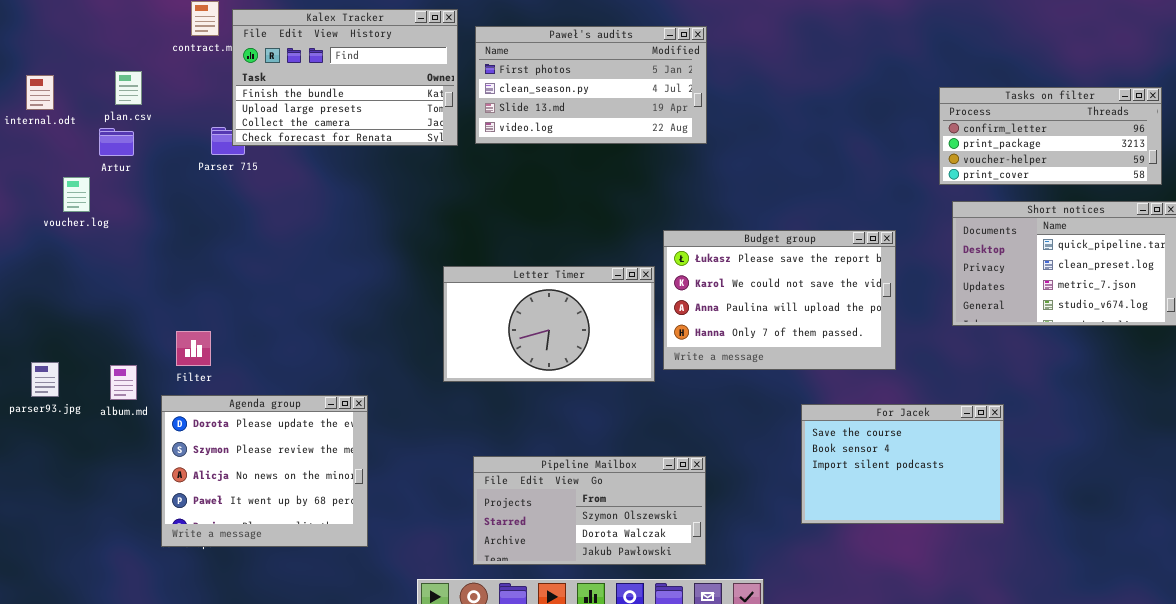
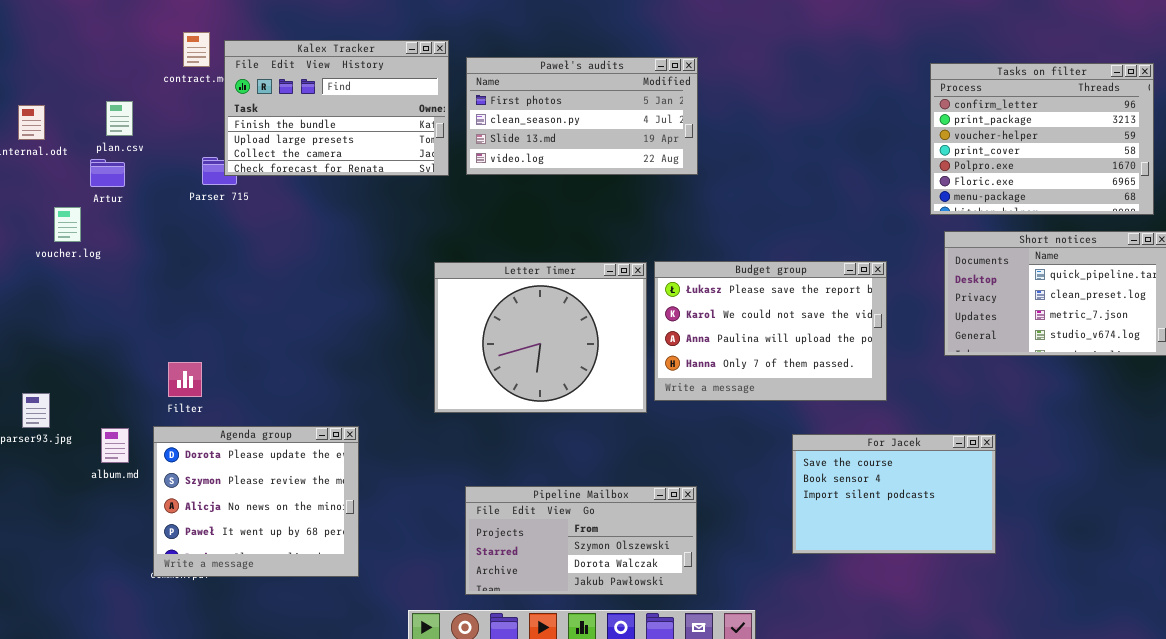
Tasks on filter: [939,87,1162,185] -> [930,63,1154,215], resized
Letter Timer: [443,266,655,382] -> [434,262,647,413], resized
album.md: [110,365,137,400] -> [101,428,129,463], moved

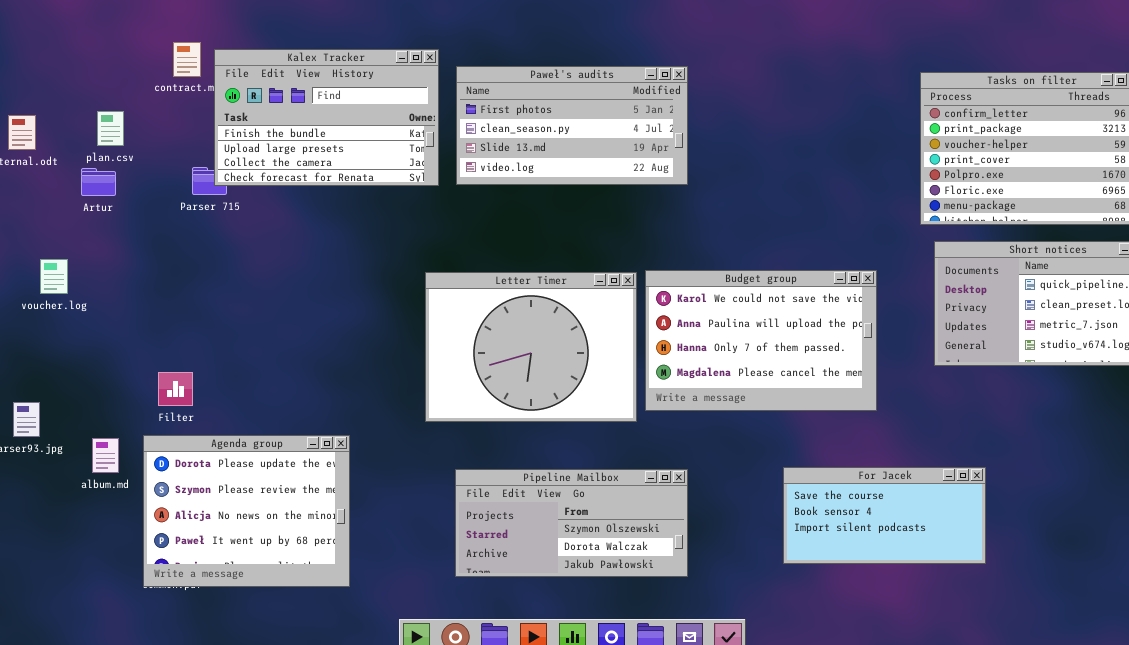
voucher.log: [54,207,81,242] -> [40,259,68,294], moved
Budget group: [654,261,887,401] -> [645,270,877,411], scrolled down 1 row
For Jacek: [792,434,996,554] -> [783,467,986,564], resized
Pipeline Mailbox: [465,486,697,595] -> [455,469,688,577], moved

